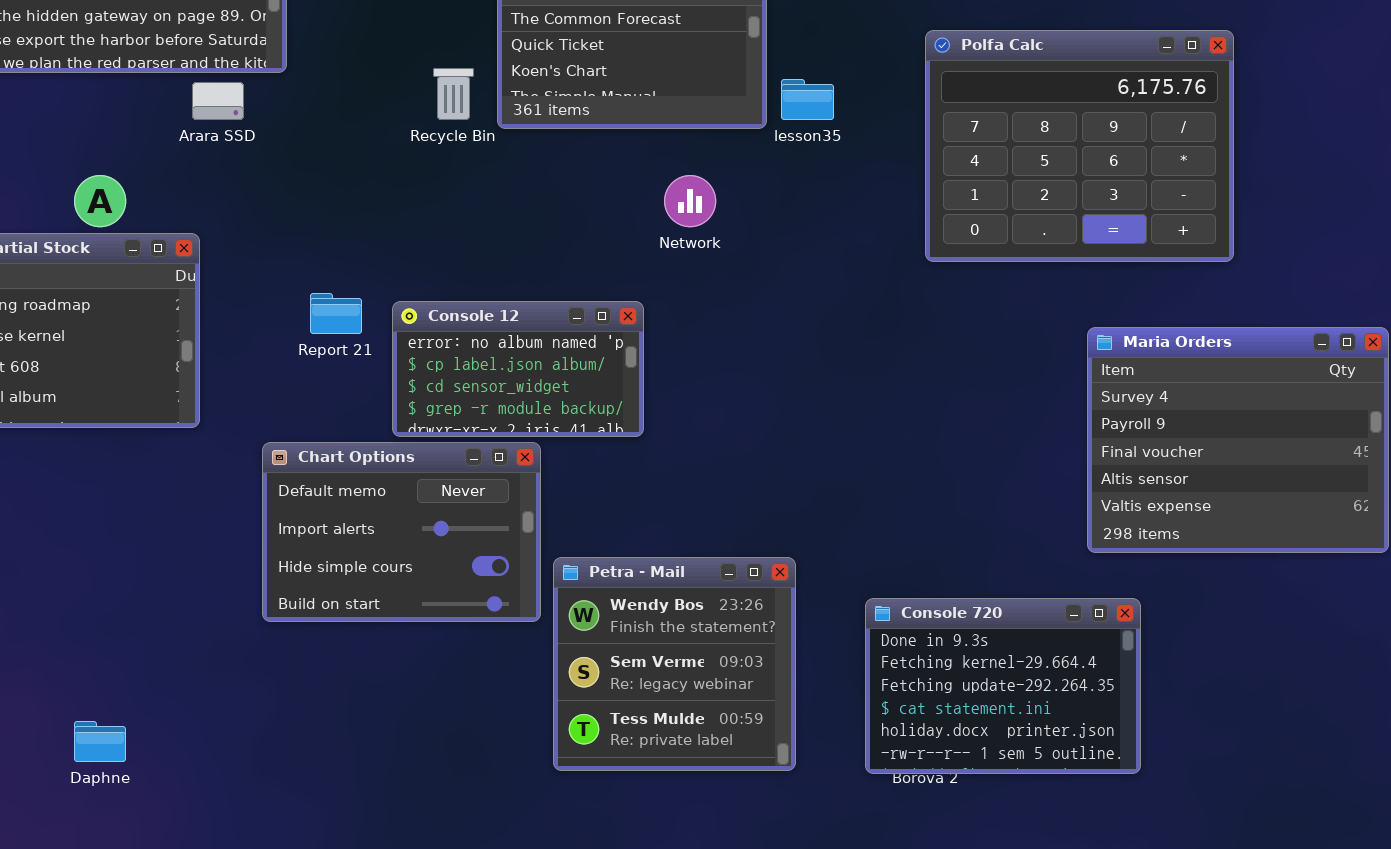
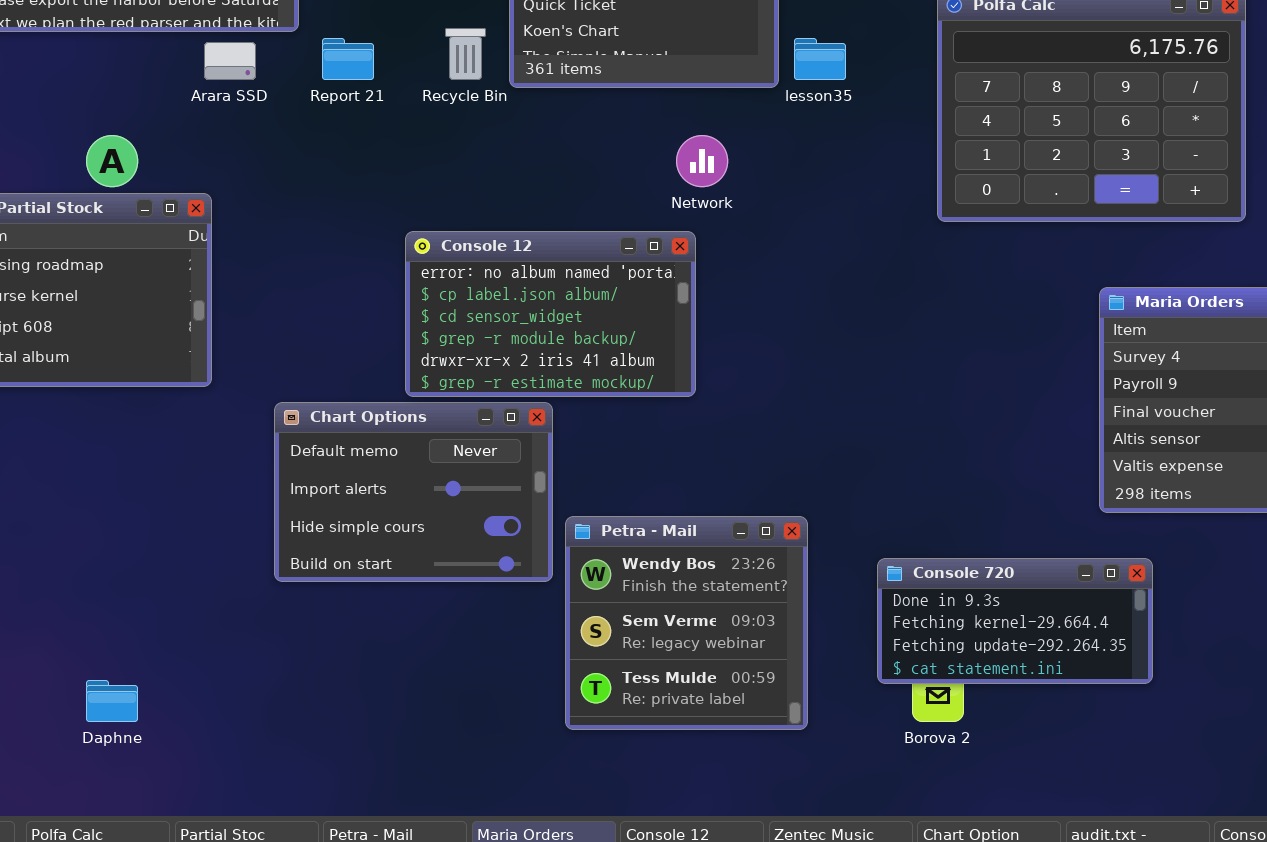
Report 21: [310,293,362,334] -> [322,38,374,80], moved
Console 12: [392,301,644,437] -> [405,231,696,397], resized
Console 720: [865,598,1141,774] -> [877,558,1153,684], resized

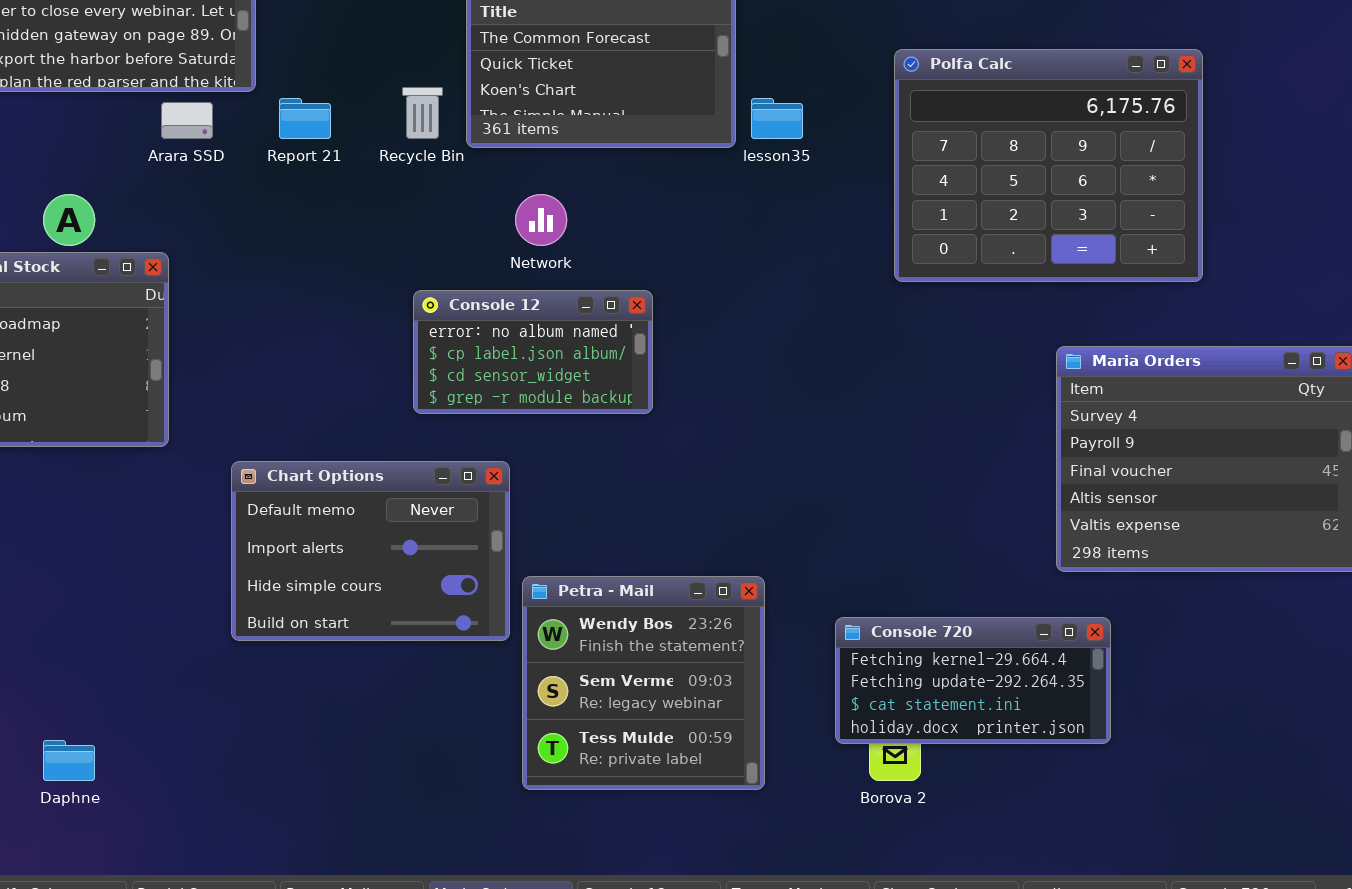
Network: [676,135,728,187] -> [515,194,567,246], moved
Console 12: [405,231,696,397] -> [413,290,653,414], resized
Console 720: [877,558,1153,684] -> [835,617,1111,744], scrolled down 1 row

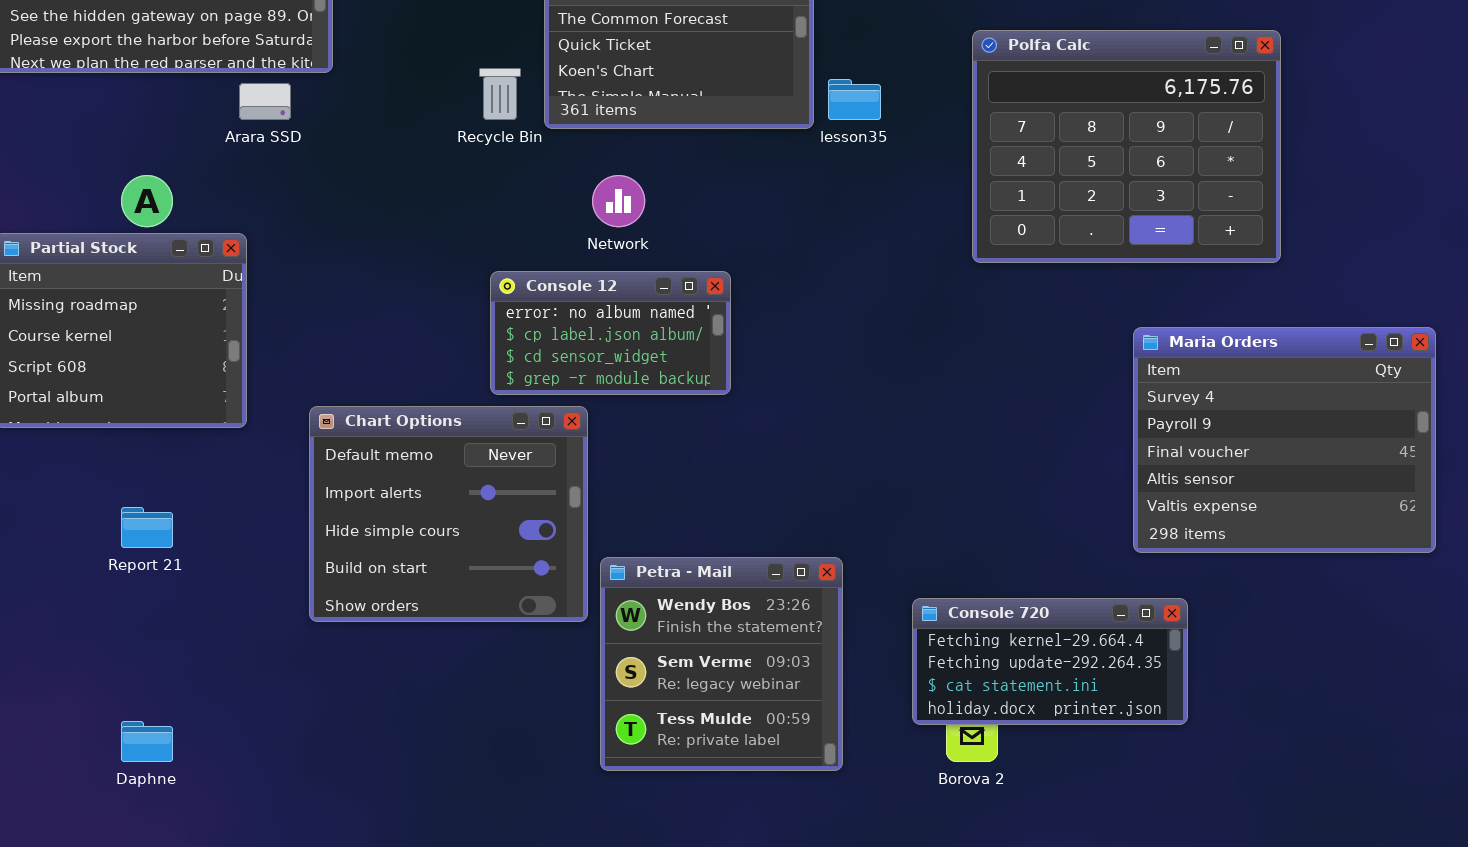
Report 21: [279,98,331,139] -> [121,507,173,548], moved
Chart Options: [231,461,510,641] -> [309,406,588,622], resized

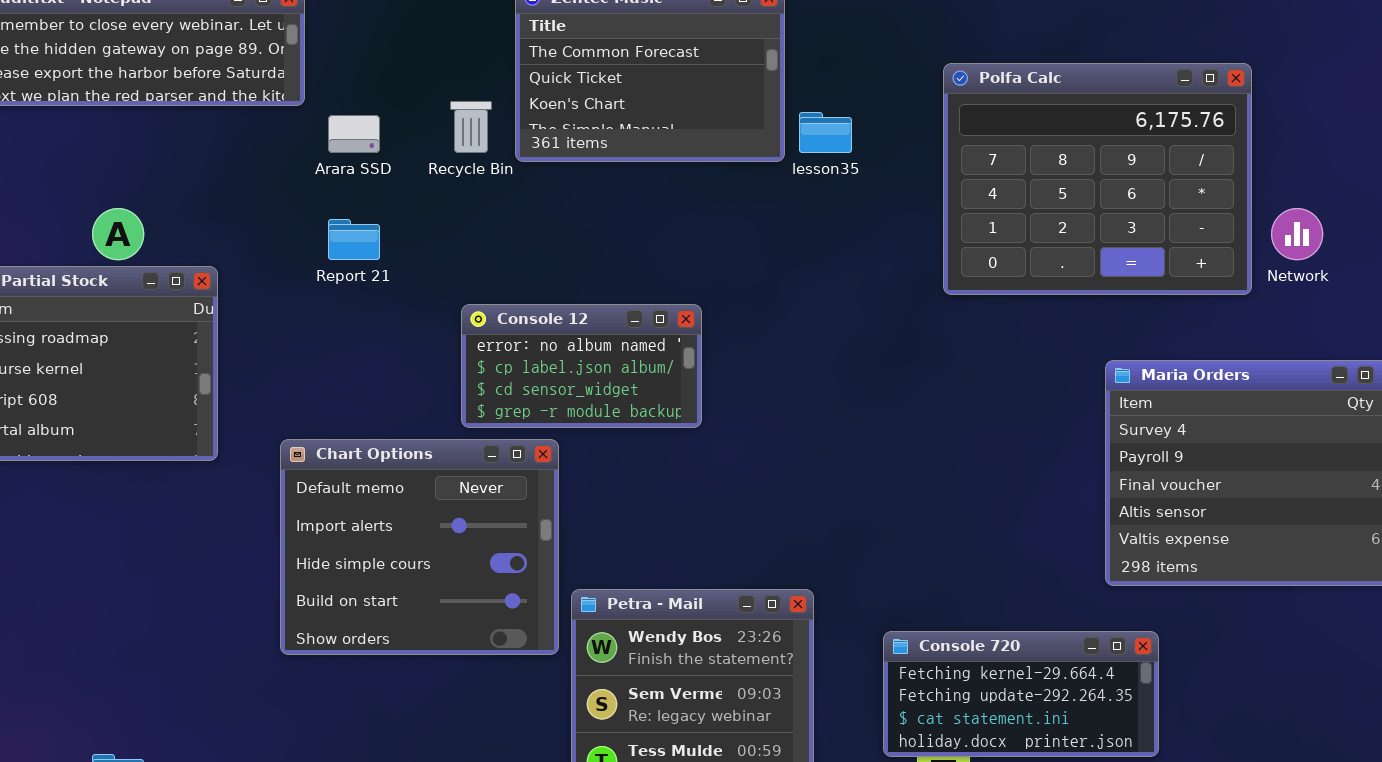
Arara SSD: [239,83,291,120] -> [328,115,380,153], moved
Network: [592,175,645,227] -> [1271,208,1323,260], moved
Report 21: [121,507,173,548] -> [328,219,380,260], moved

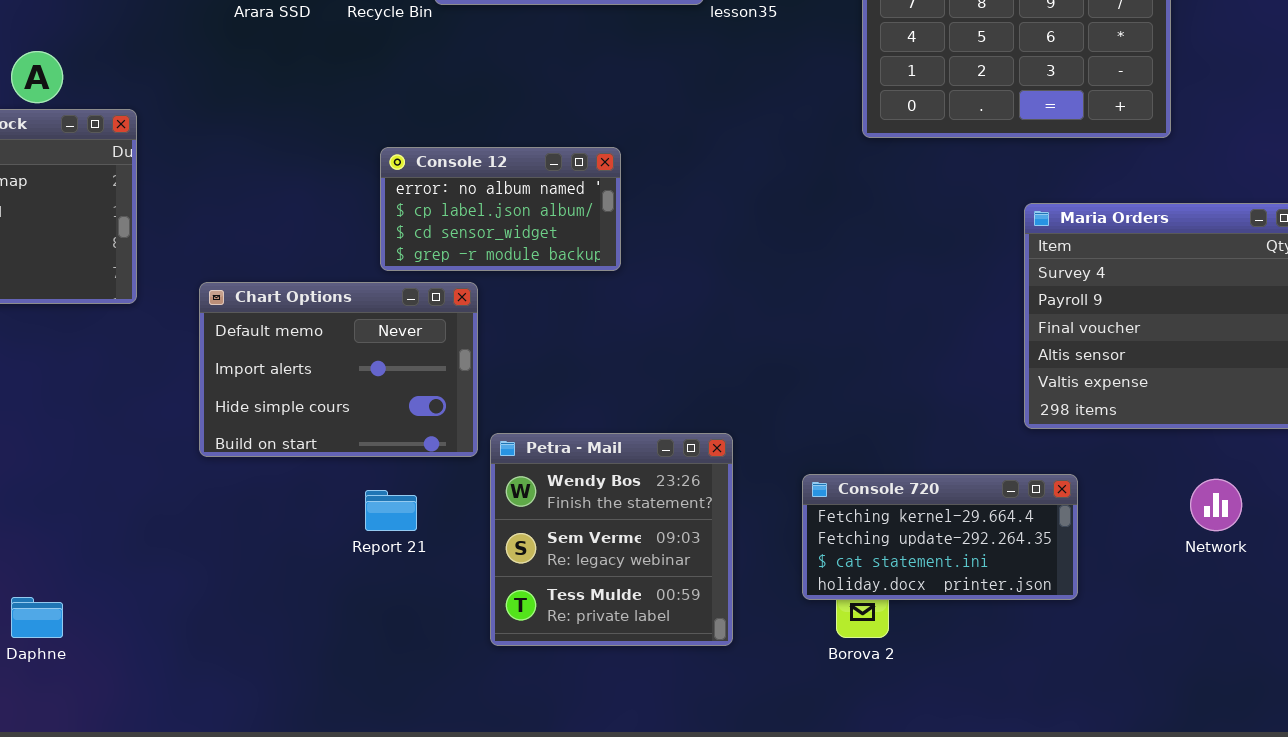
Network: [1271,208,1323,260] -> [1190,479,1242,531], moved
Report 21: [328,219,380,260] -> [365,490,417,531], moved
Chart Options: [280,439,559,655] -> [199,282,478,457], resized

